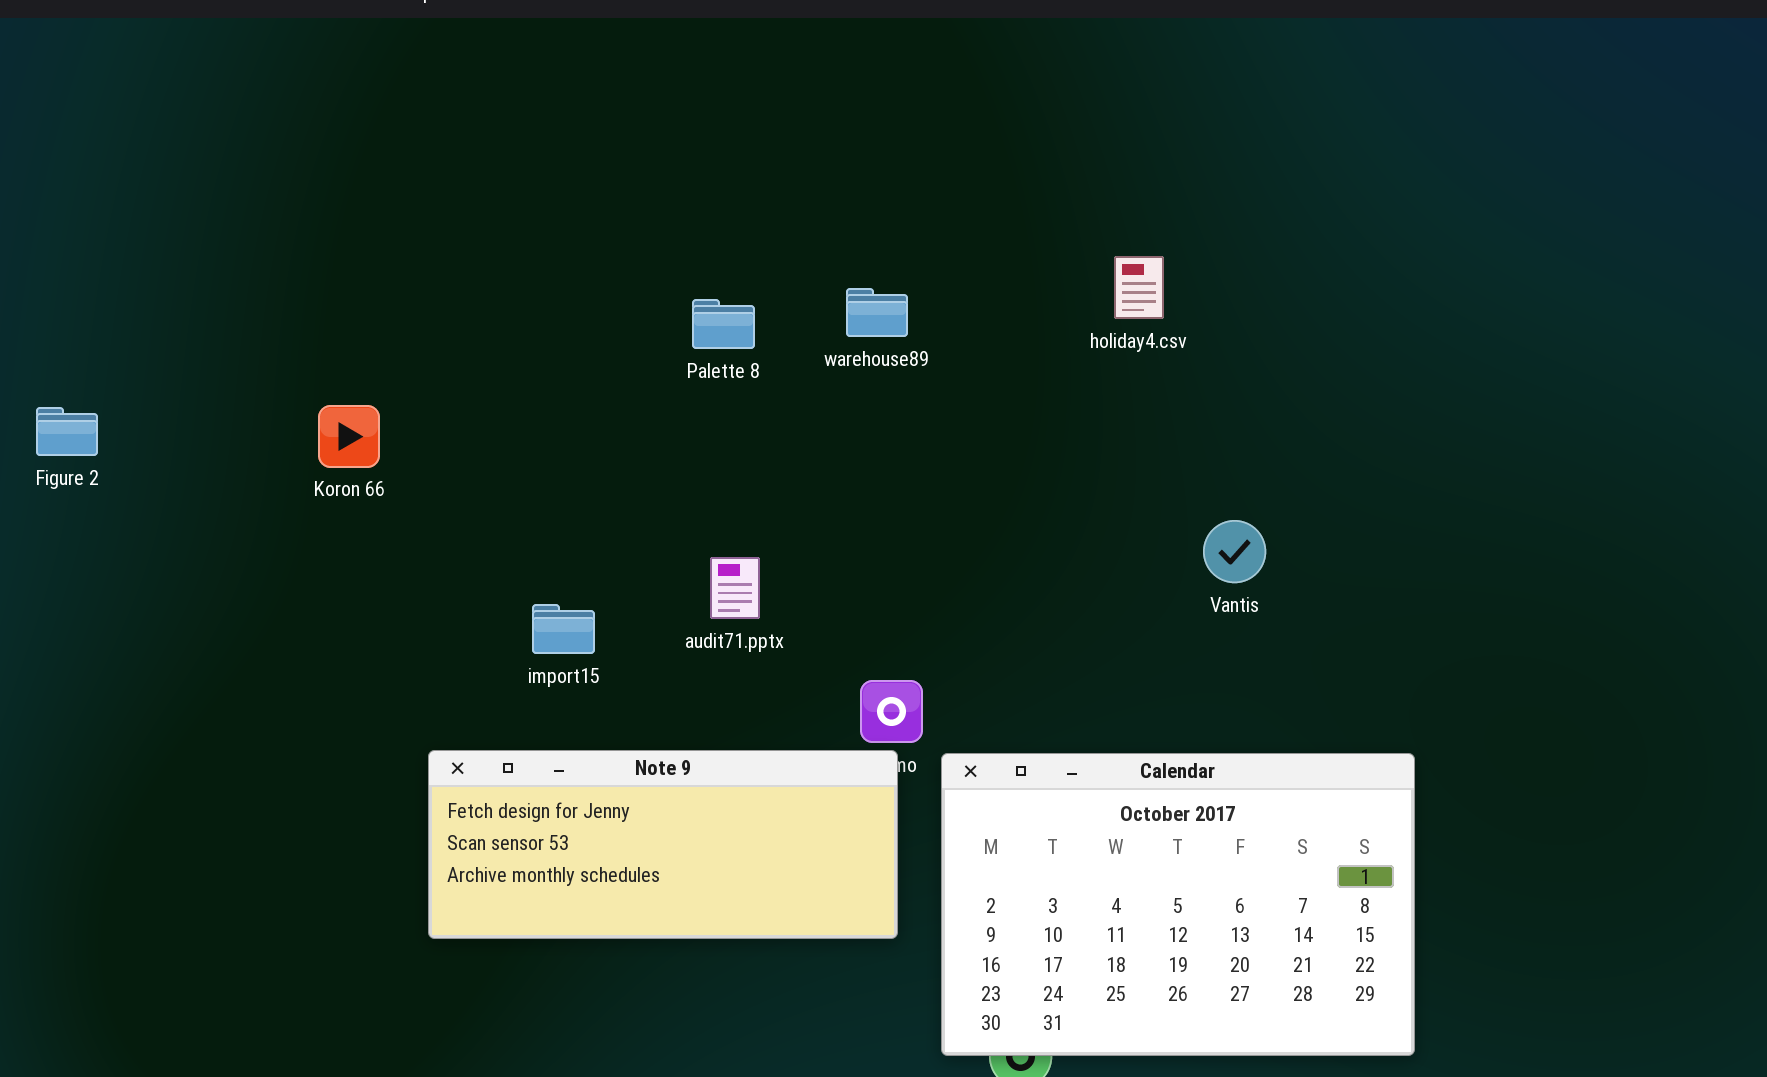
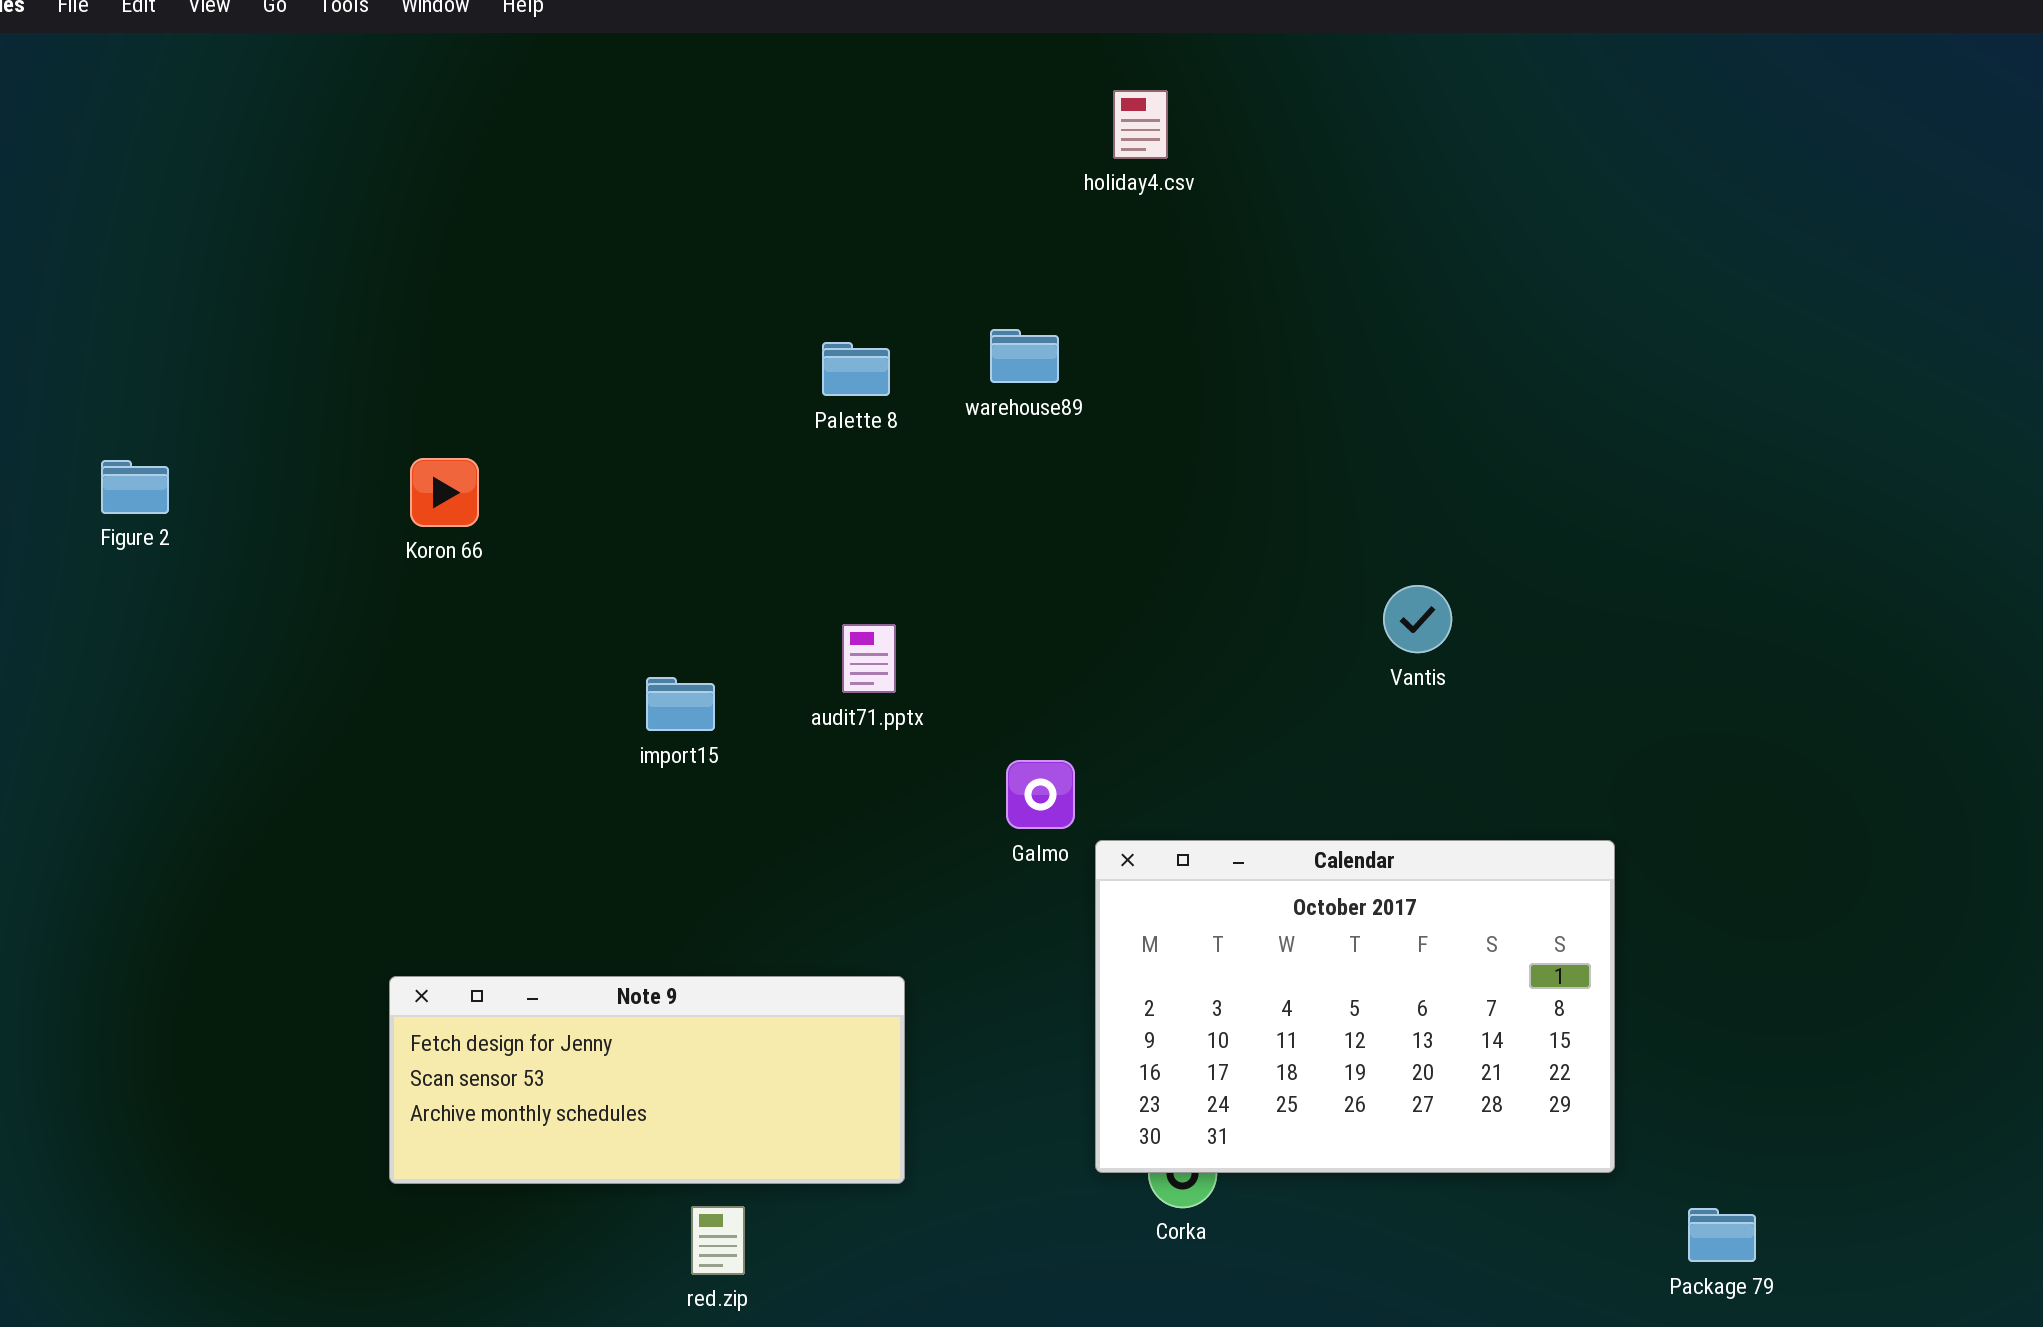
holiday4.csv: [1114,256,1164,319] -> [1113,90,1168,159], moved
Note 9: [428,750,898,939] -> [389,976,905,1184], moved

